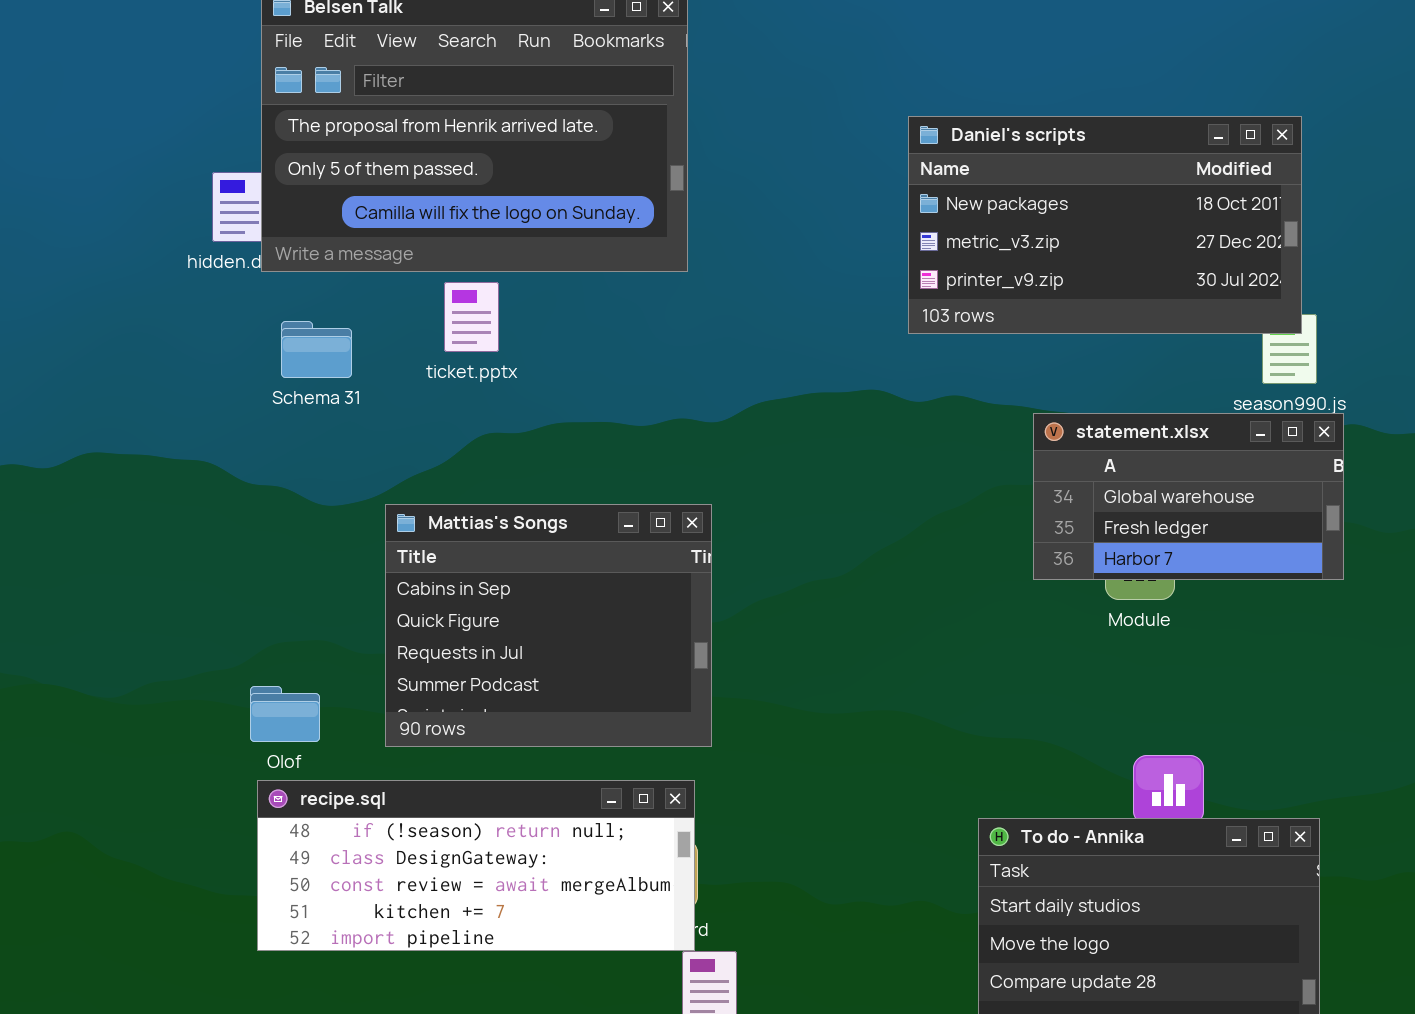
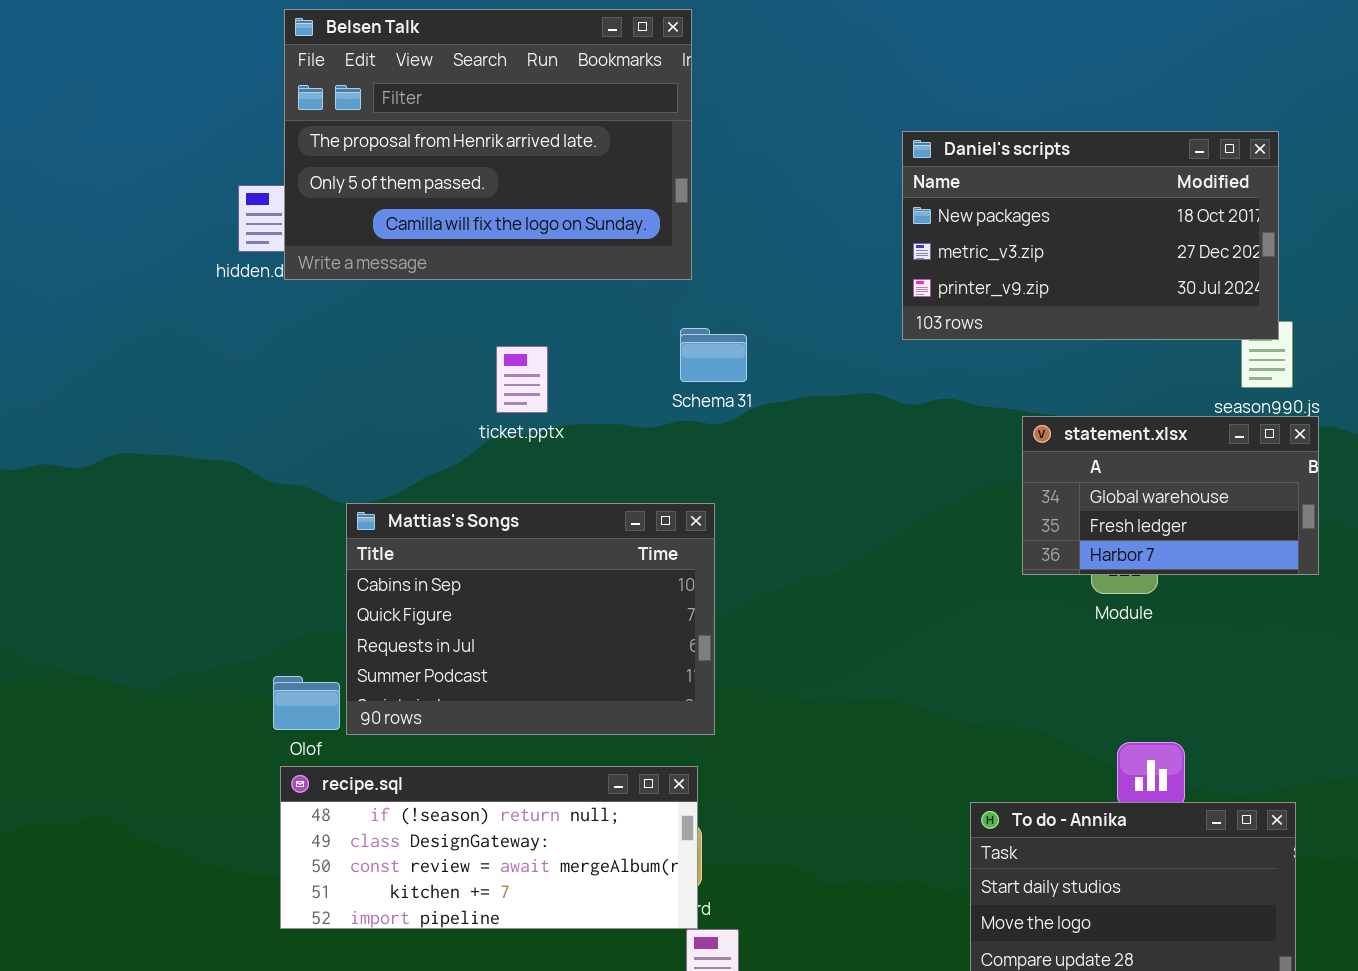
ticket.pptx: [444,282,499,352] -> [496,346,548,413], moved
Schema 31: [281,321,352,378] -> [680,328,747,382], moved
Mattias's Songs: [385,504,712,747] -> [346,503,715,735], resized

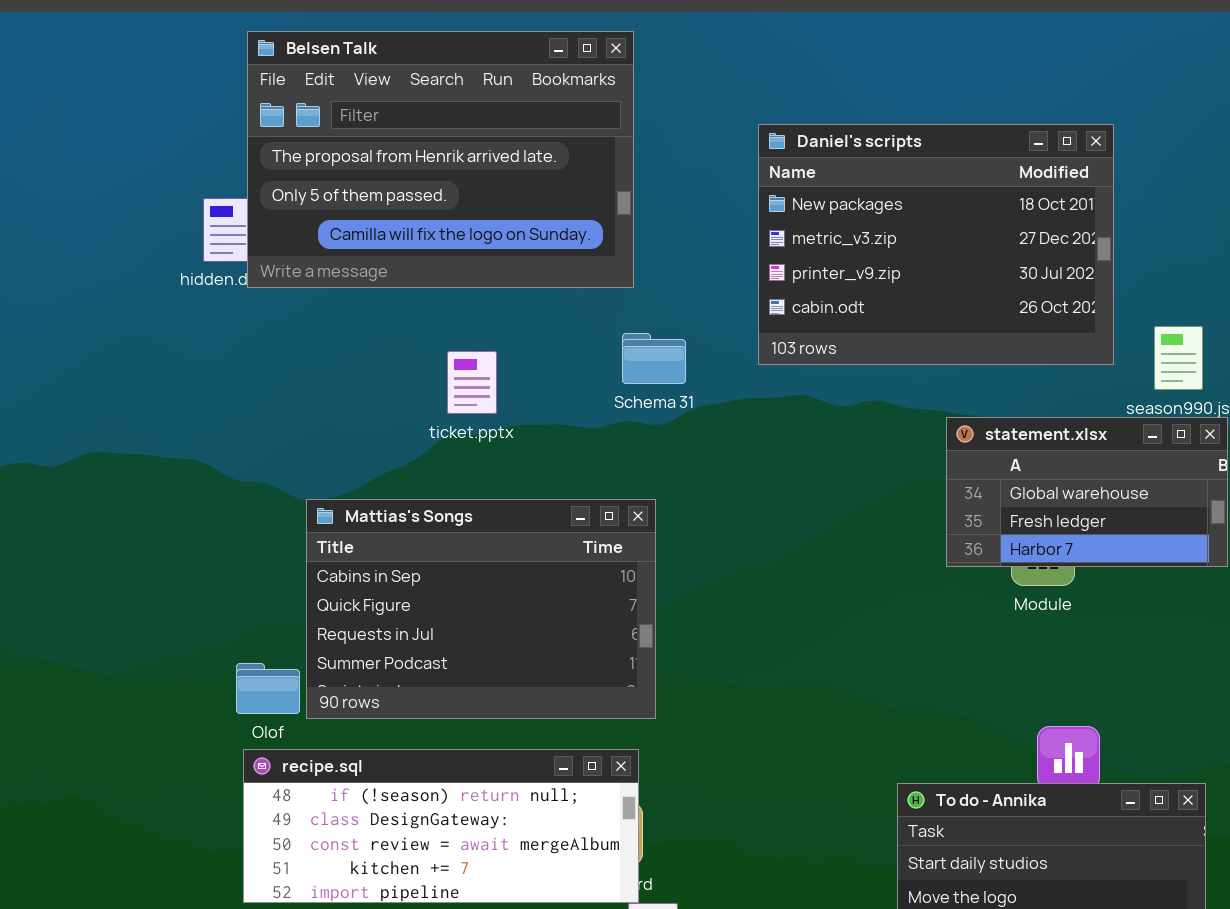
Daniel's scripts: [902,131,1279,340] -> [758,124,1114,365], moved, resized

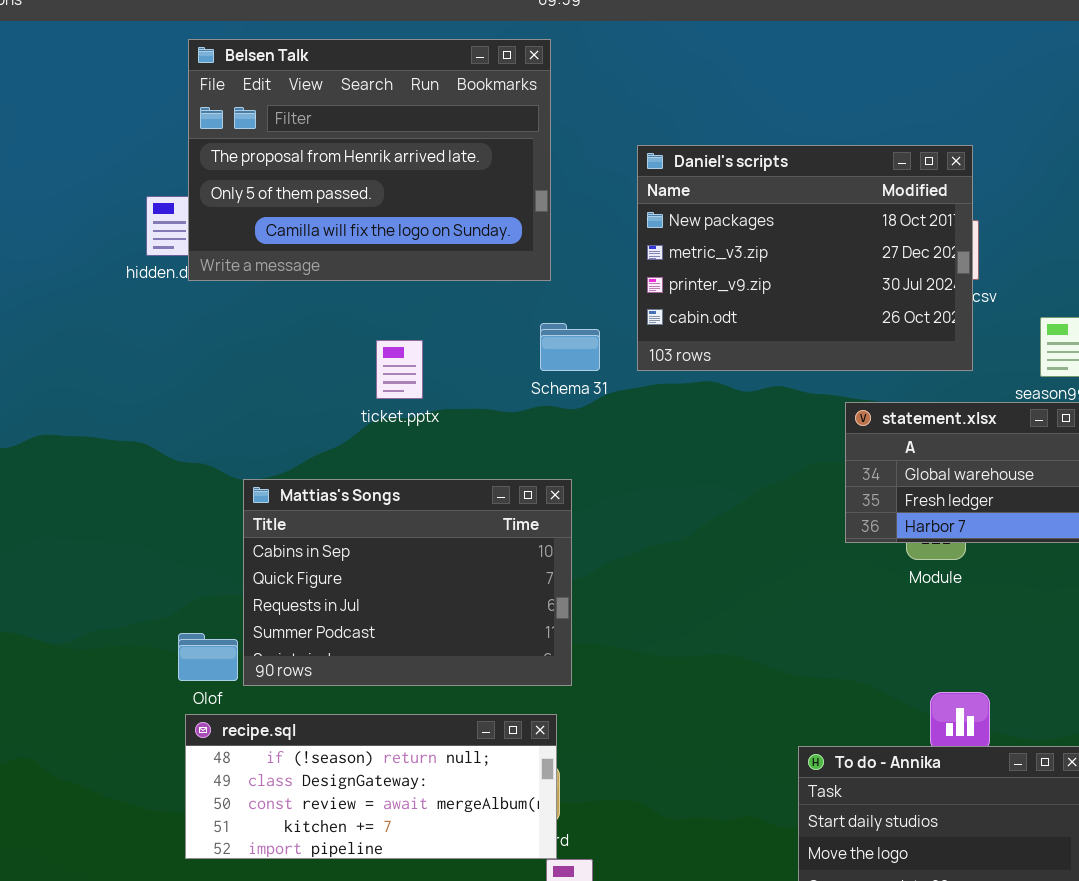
Daniel's scripts: [758,124,1114,365] -> [637,145,973,371], moved

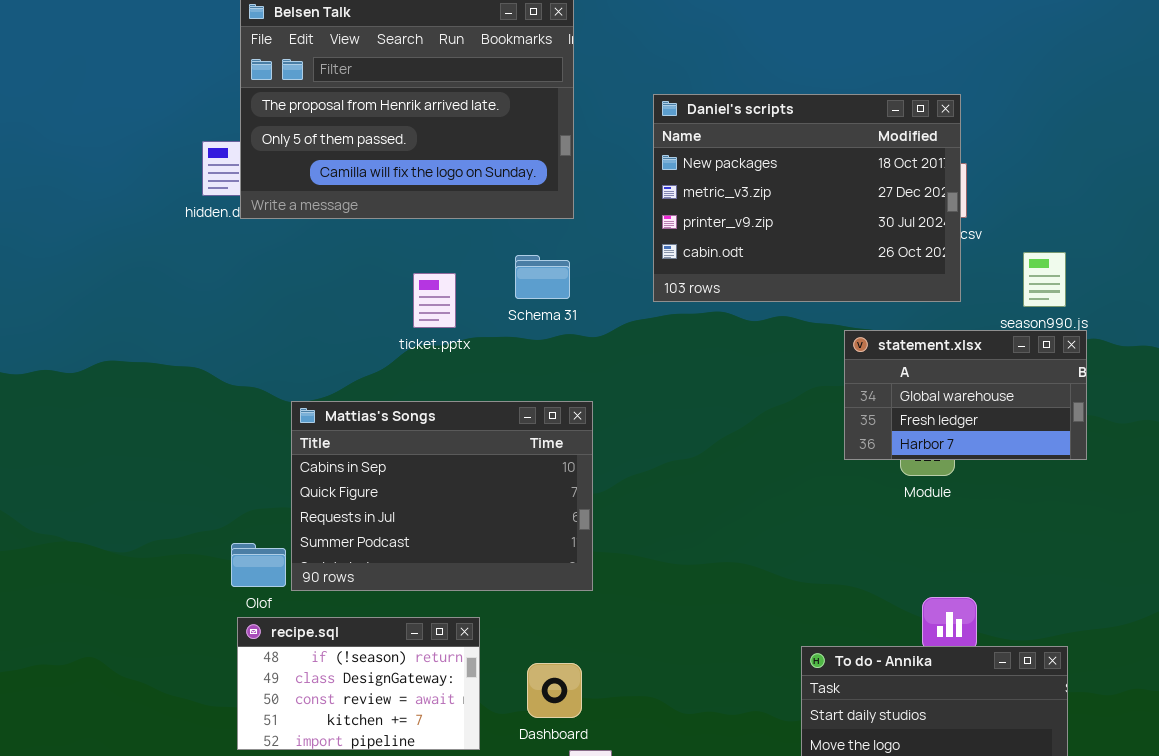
Schema 31: [540,323,600,371] -> [515,255,570,299], moved
recipe.sql: [185,714,557,859] -> [237,617,480,750], resized

